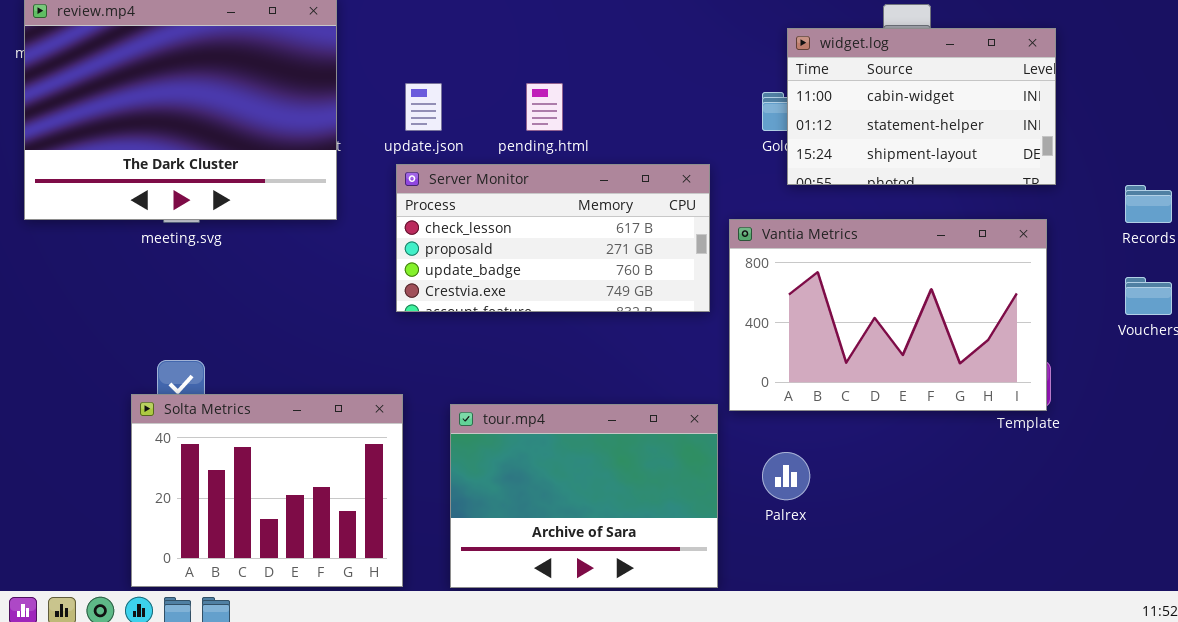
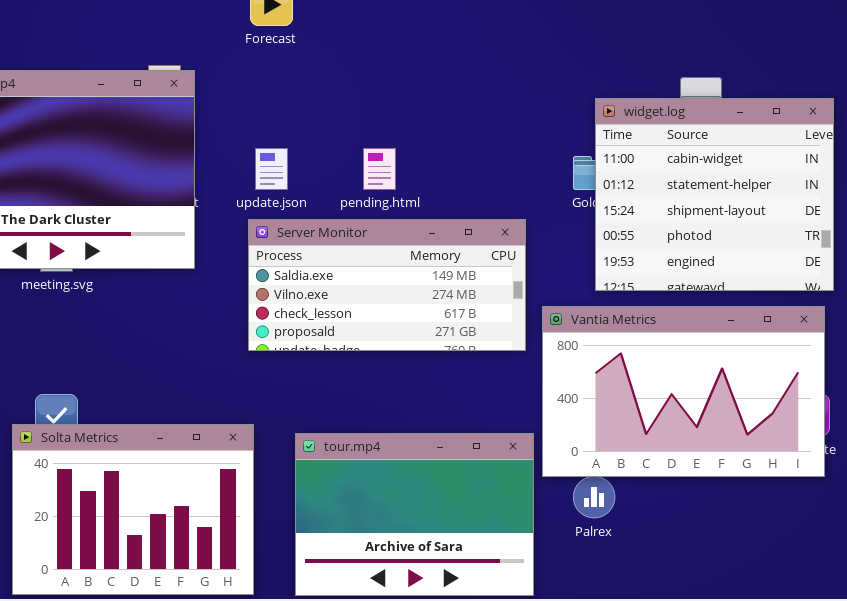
widget.log: [787,28,1056,185] -> [595,98,834,291], resized
Server Monitor: [396,164,710,312] -> [248,219,526,351], scrolled up 2 rows
Vantia Metrics: [729,219,1047,411] -> [542,306,825,477], moved

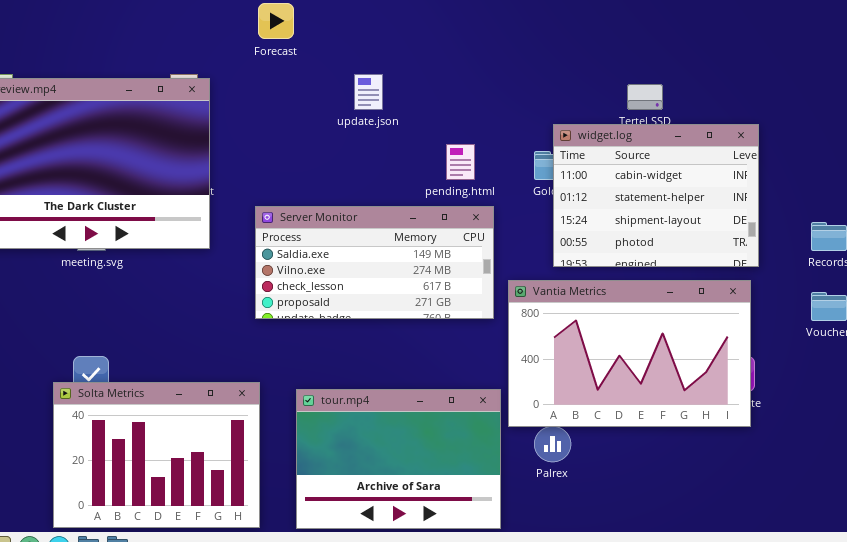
widget.log: [595,98,834,291] -> [553,124,759,267], resized
update.json: [255,148,288,190] -> [354,74,383,110], moved
pending.html: [363,148,396,190] -> [446,144,475,180], moved

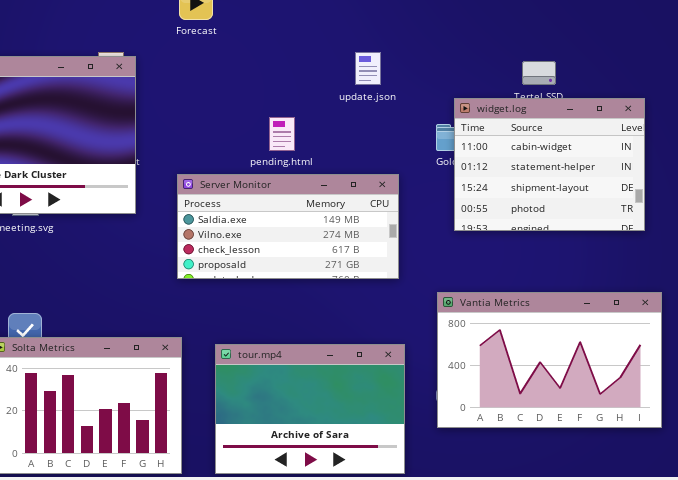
update.json: [354,74,383,110] -> [355,52,381,85], moved
pending.html: [446,144,475,180] -> [269,117,295,151], moved
Vantia Metrics: [508,280,751,427] -> [437,292,662,428], moved

